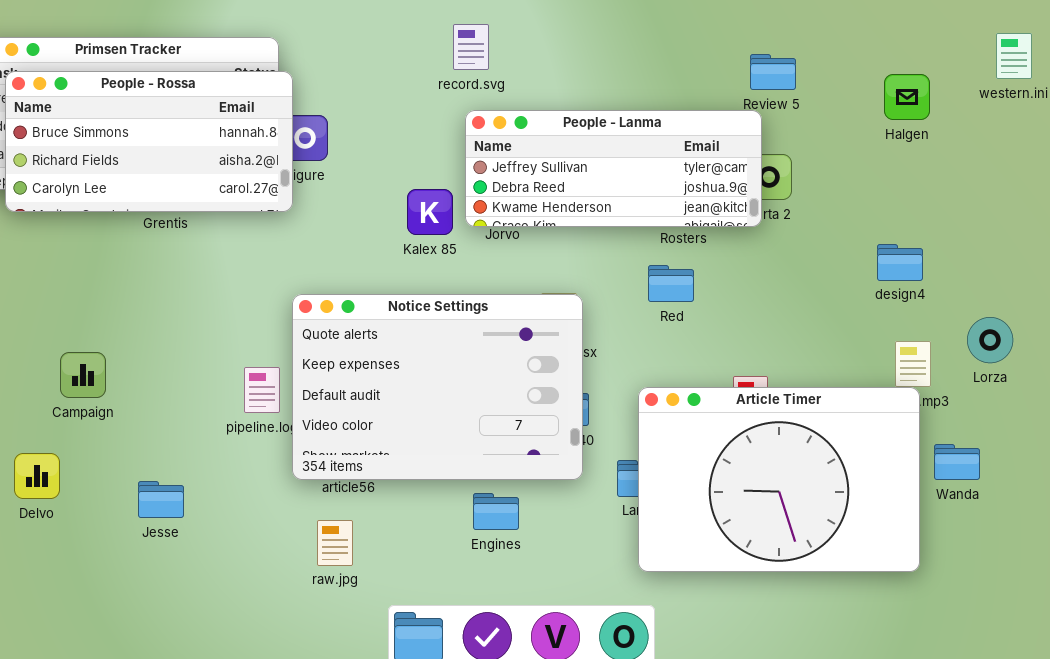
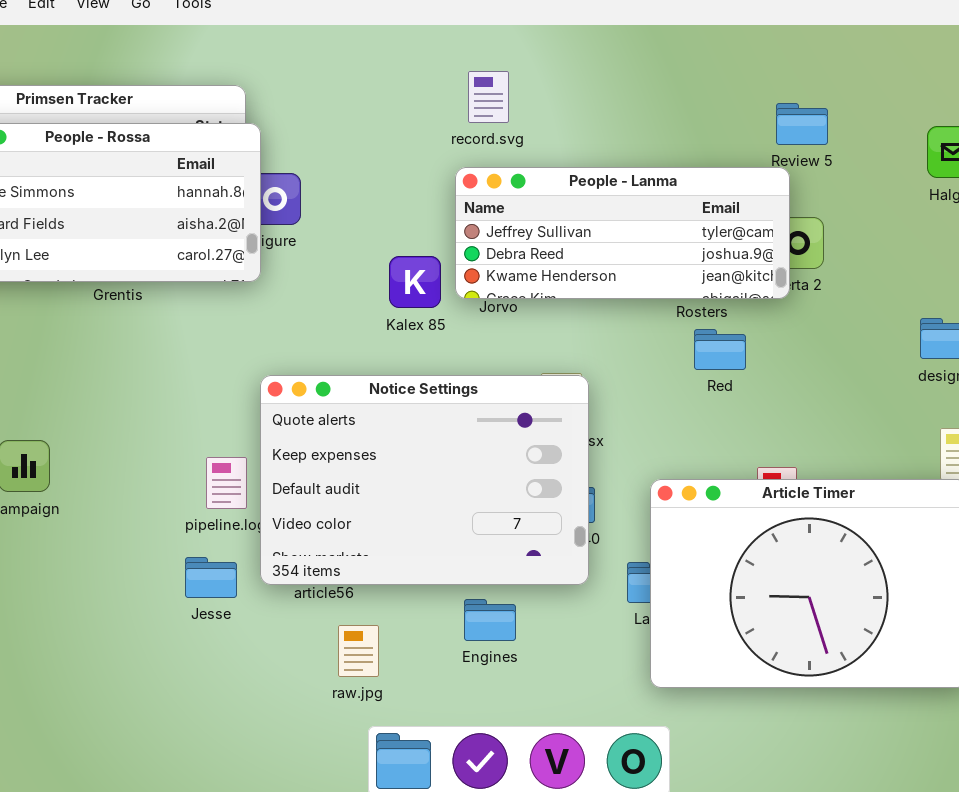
record.svg: [453,24,489,70] -> [468,71,509,123], moved
Red: [648,265,694,302] -> [694,329,746,370], moved
Jesse: [138,481,184,518] -> [185,557,237,598], moved
raw.jpg: [317,520,353,566] -> [338,625,379,677], moved

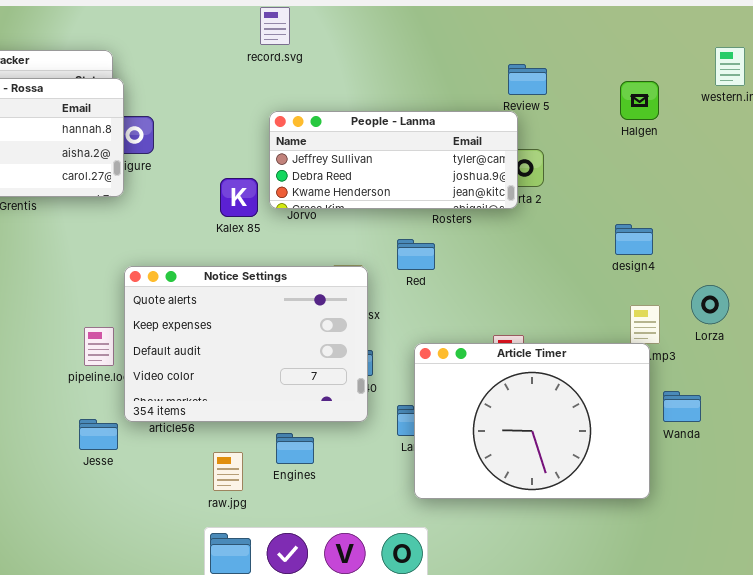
record.svg: [468,71,509,123] -> [260,7,290,45], moved
Red: [694,329,746,370] -> [397,239,435,270], moved
Jesse: [185,557,237,598] -> [79,419,118,450], moved
raw.jpg: [338,625,379,677] -> [213,452,243,491], moved

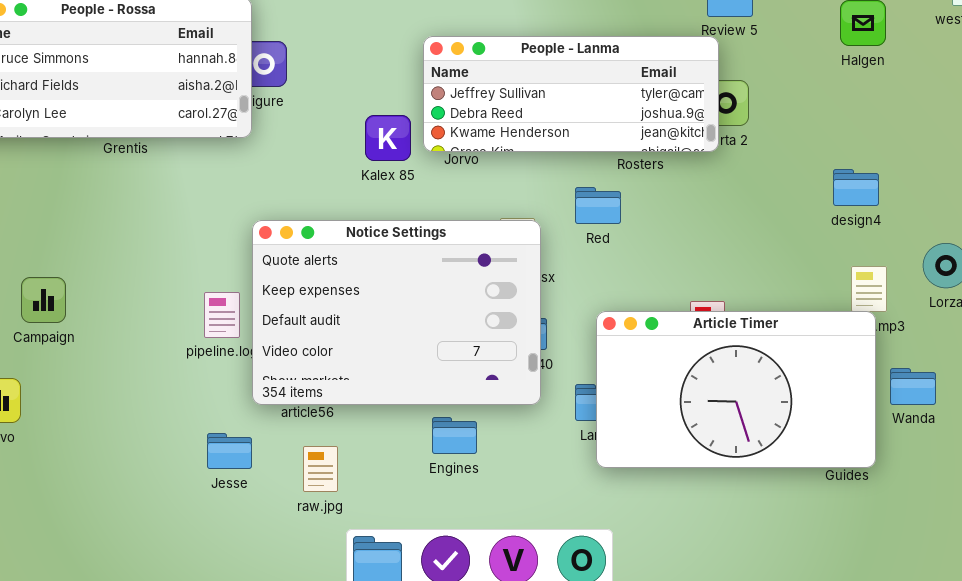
Article Timer: [414,343,650,499] -> [596,311,876,468], resized
Jesse: [79,419,118,450] -> [207,433,252,469], moved
raw.jpg: [213,452,243,491] -> [303,446,338,492], moved

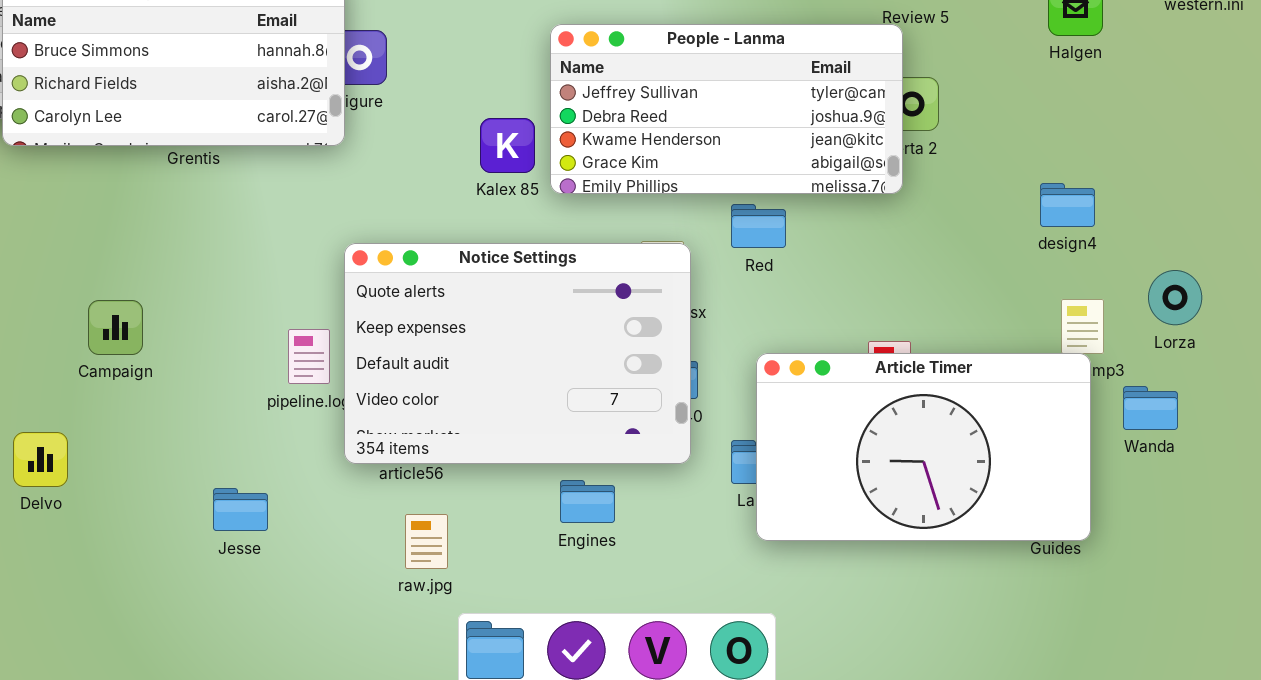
People - Lanma: [423,36,719,152] -> [550,24,903,194], resized
Campaign: [21,277,66,323] -> [88,300,143,355], moved
Wanda: [890,368,936,405] -> [1123,386,1178,430], moved
Jesse: [207,433,252,469] -> [213,488,268,531], moved

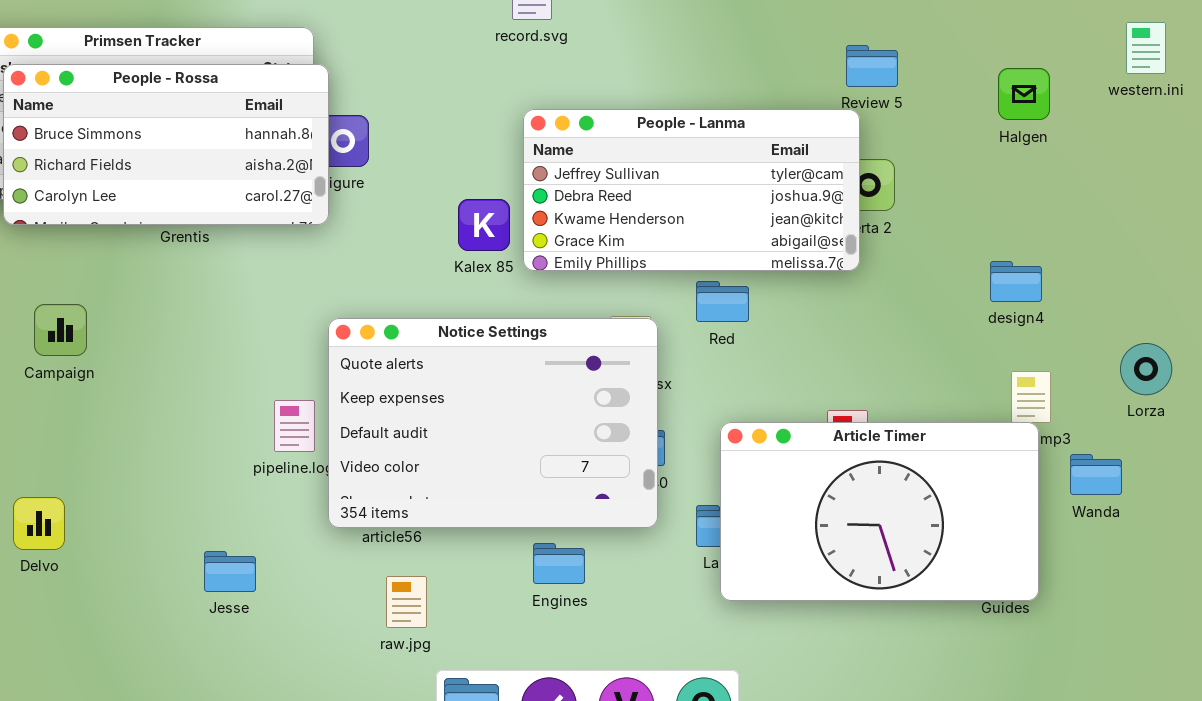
Lorza: [1148,270,1202,325] -> [1120,343,1172,395], moved
Campaign: [88,300,143,355] -> [34,304,87,356], moved

